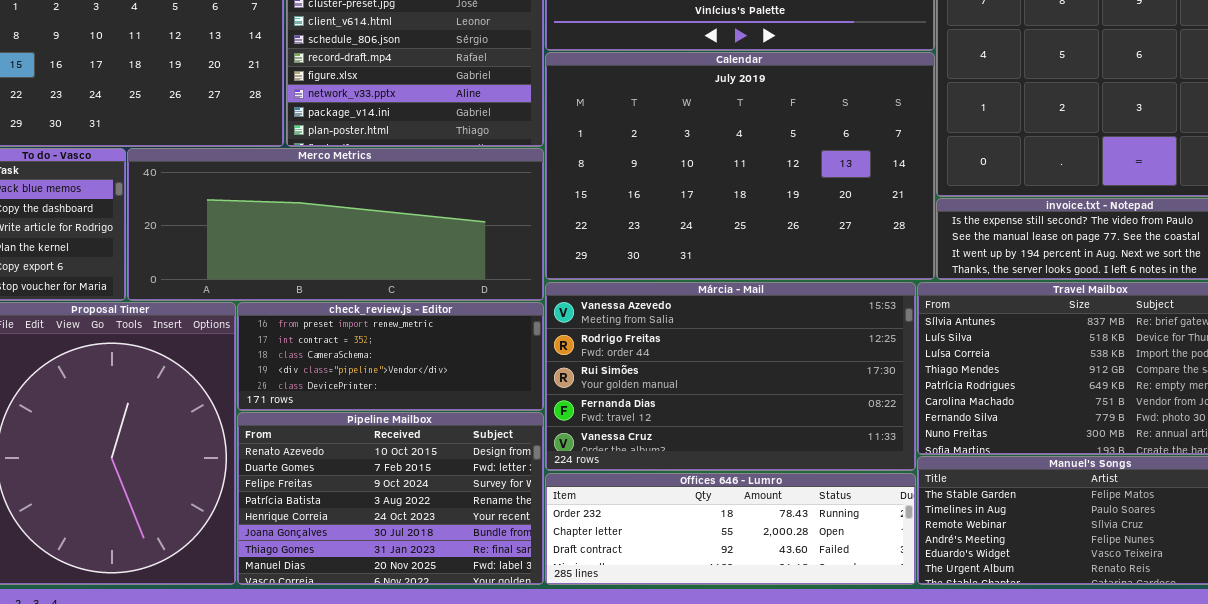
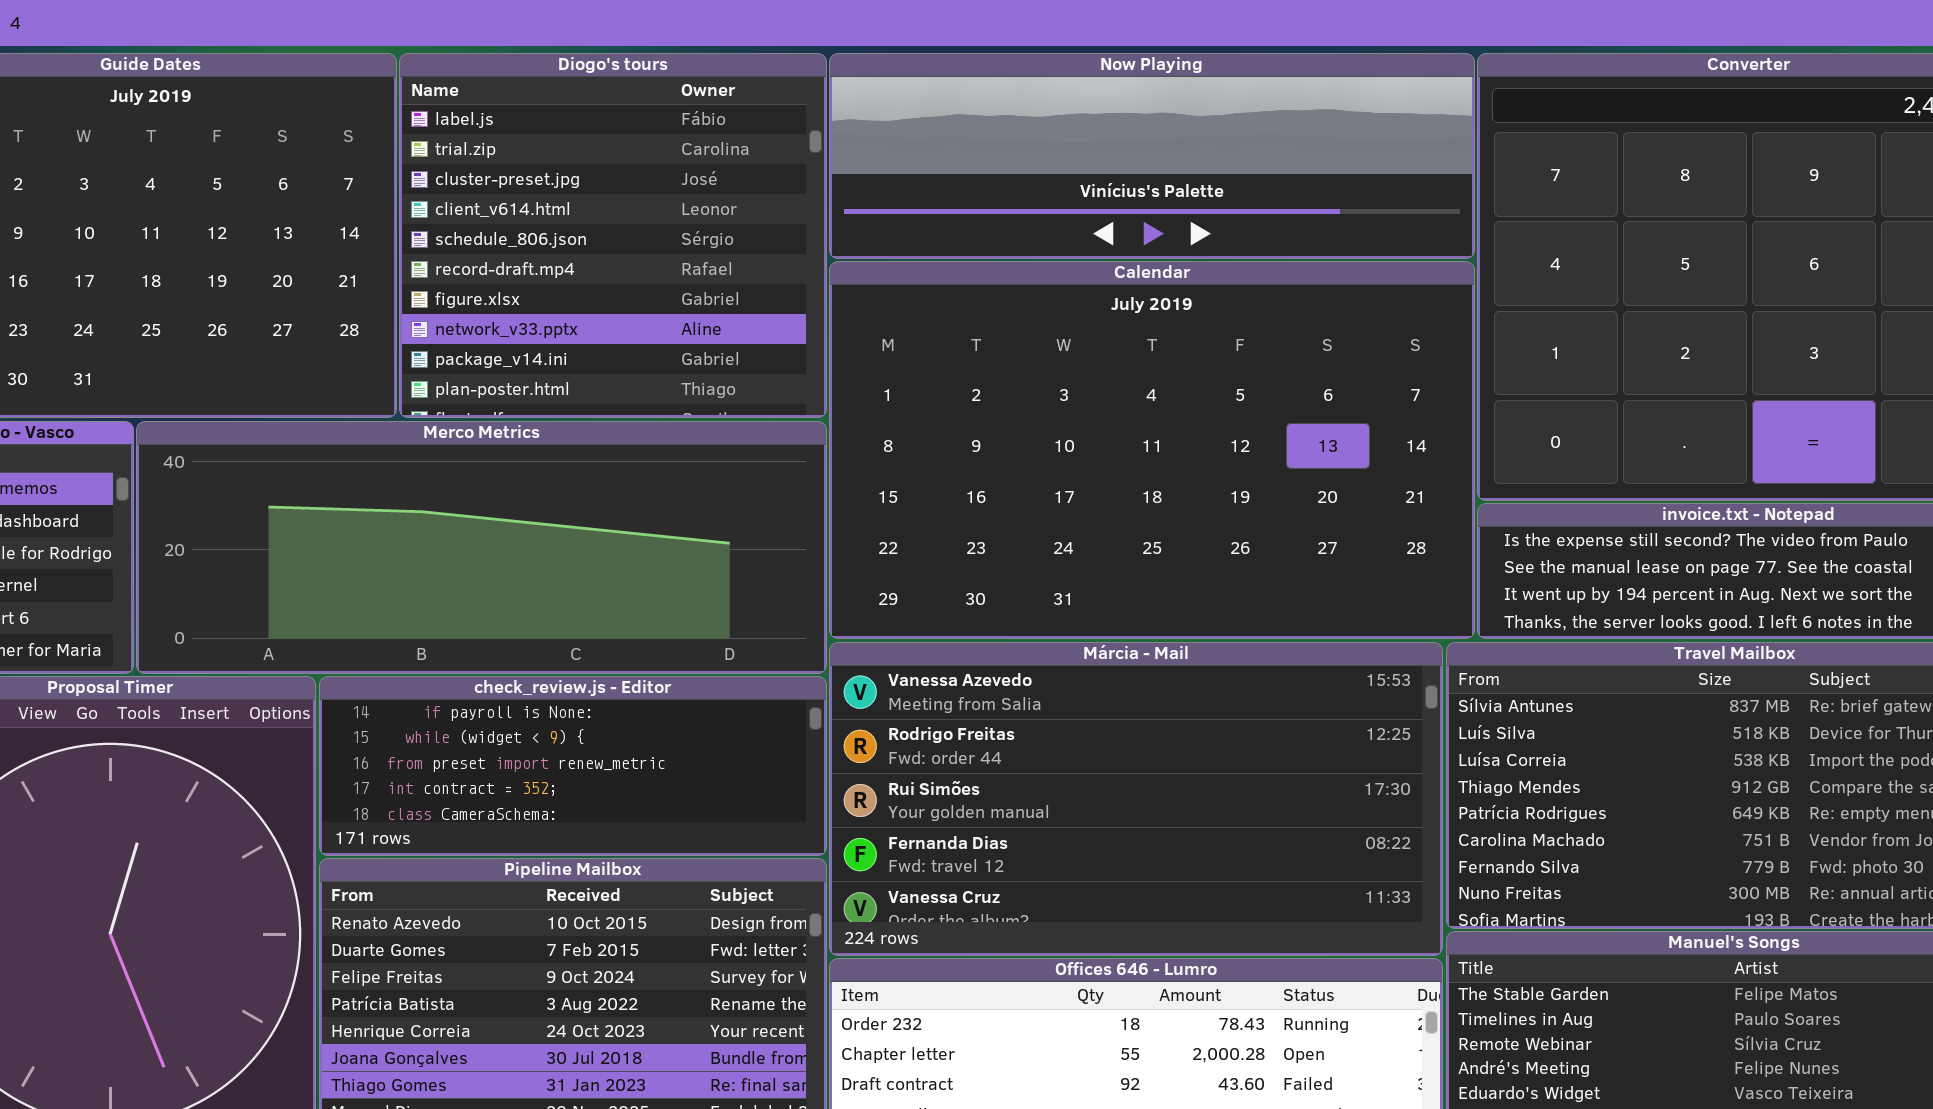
check_review.js - Editor: [237,302,544,411] -> [319,676,827,856], scrolled up 2 rows

